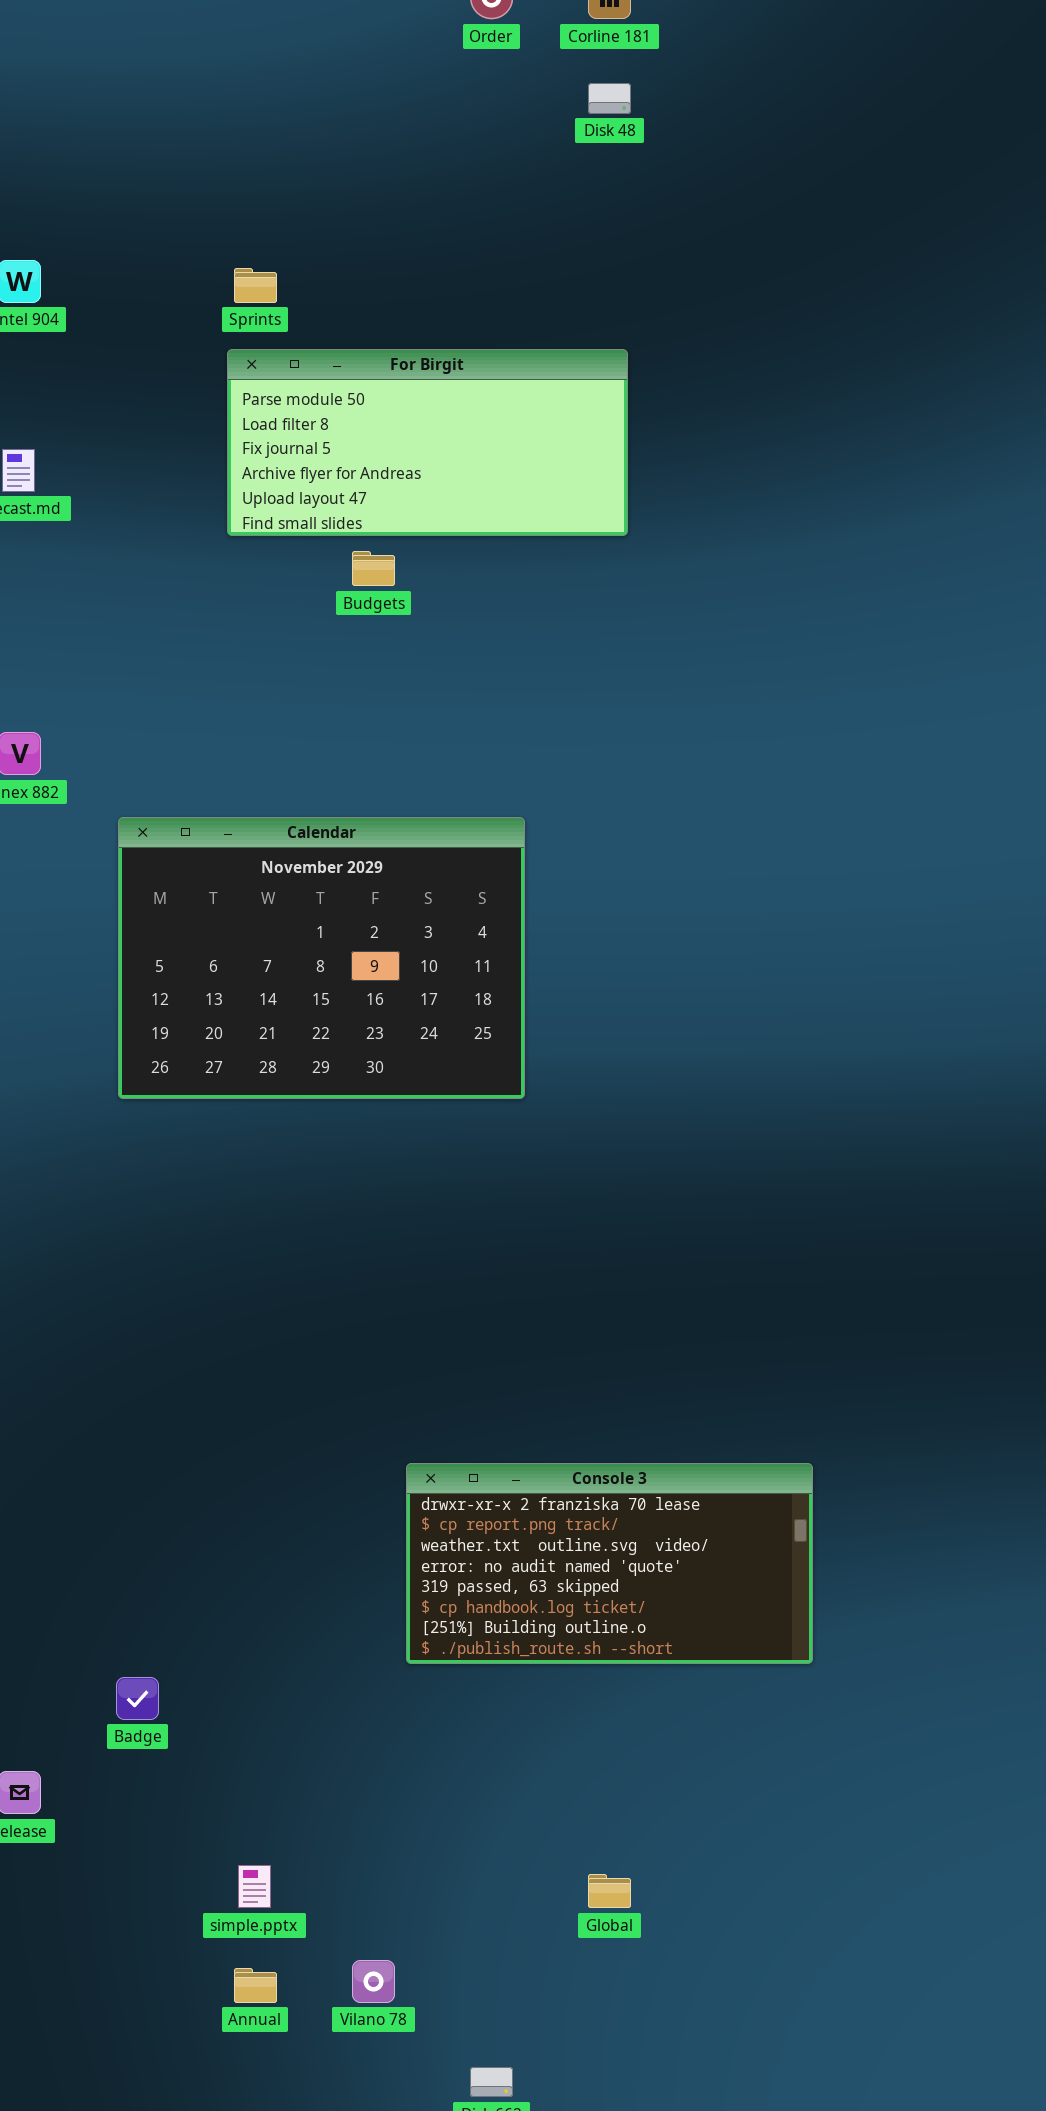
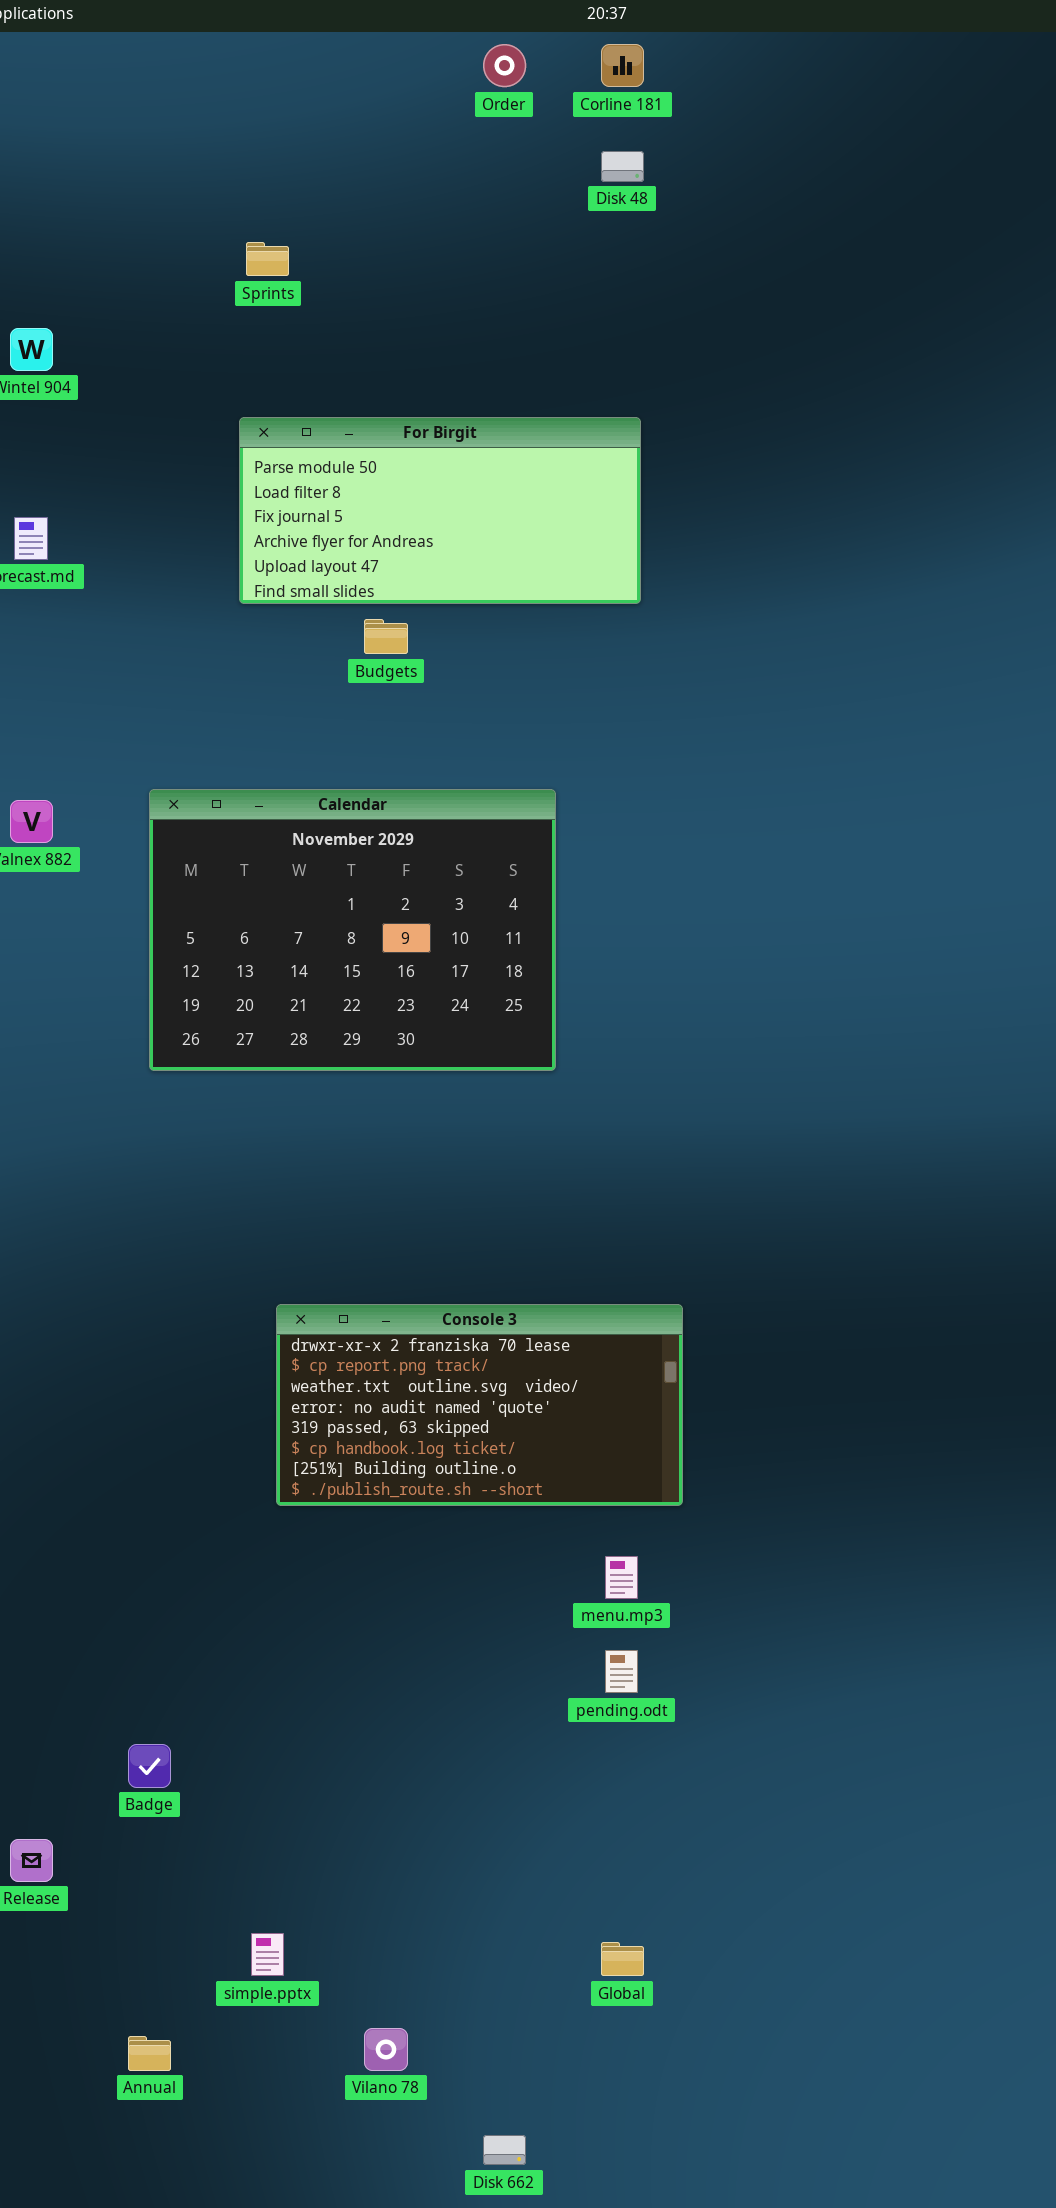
Sprints: [234,268,277,303] -> [246,242,289,276], moved
Calendar: [118,817,525,1099] -> [149,789,556,1071], moved
Console 3: [406,1463,813,1664] -> [276,1304,683,1506], moved
Annual: [234,1968,277,2003] -> [128,2036,171,2071], moved

